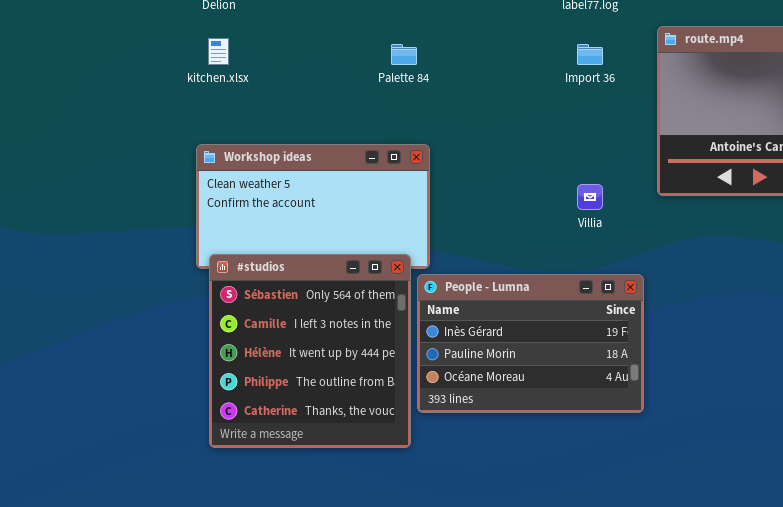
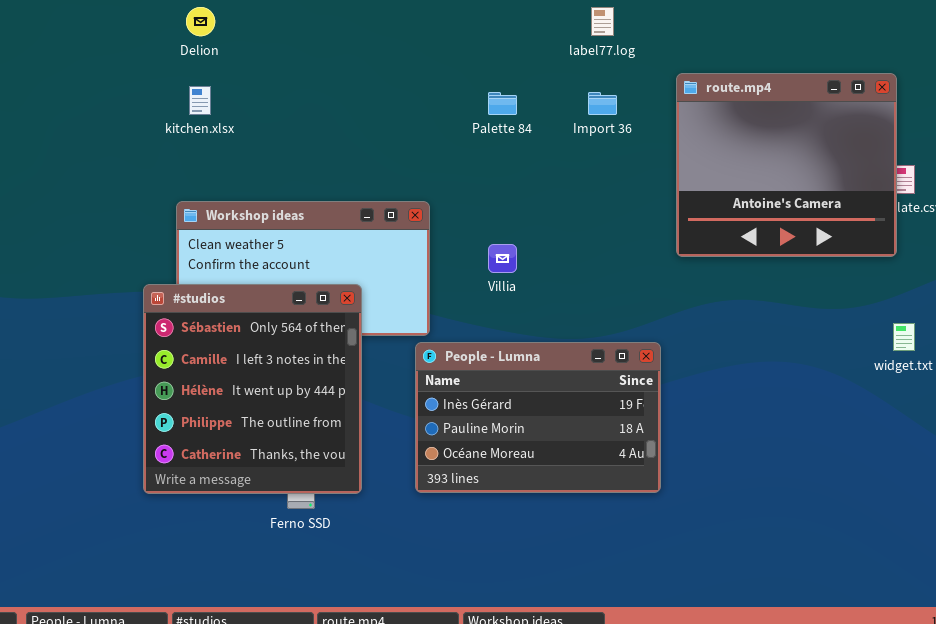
Palette 84: [391,44,417,65] -> [488,92,517,115], moved
Villia: [577,184,603,210] -> [488,244,517,273], moved
#studios: [209,254,411,448] -> [143,284,362,494], moved

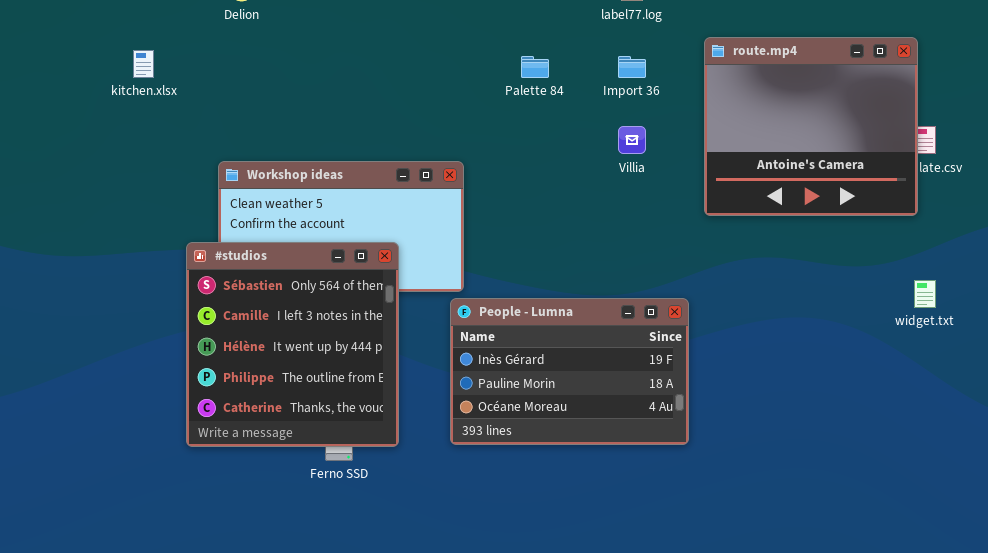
kitchen.xlsx: [189,86,211,115] -> [133,50,154,78], moved
Villia: [488,244,517,273] -> [618,126,646,154], moved

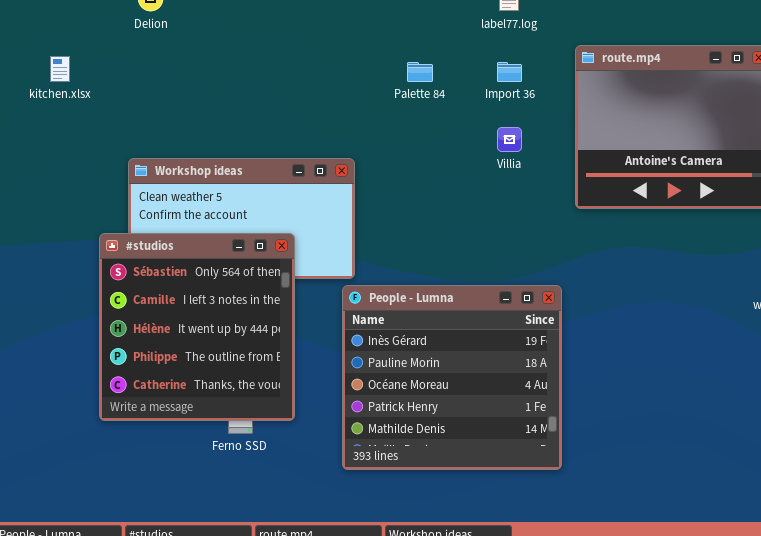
People - Lumna: [450,298,689,445] -> [342,285,562,470], resized

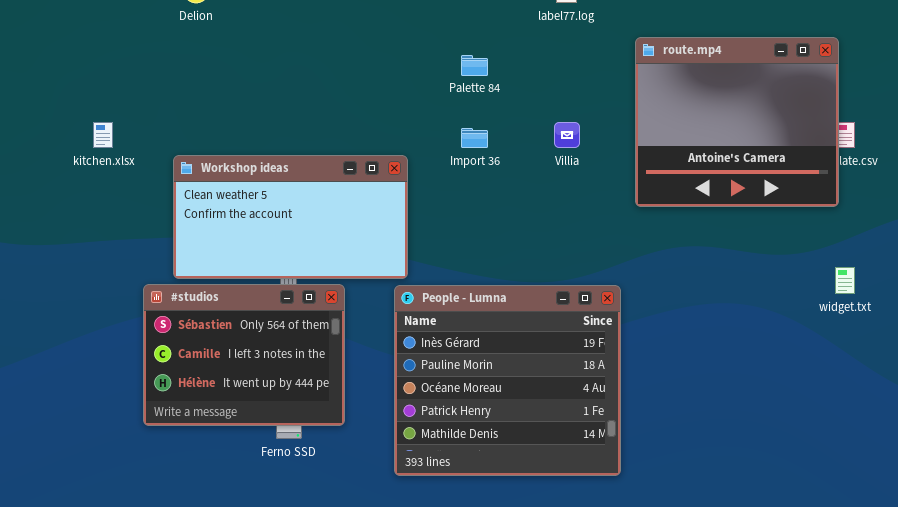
kitchen.xlsx: [50,56,70,82] -> [93,122,113,148], moved
Import 36: [497,62,522,82] -> [461,128,488,148], moved
#studios: [99,233,295,421] -> [143,284,345,426], resized

